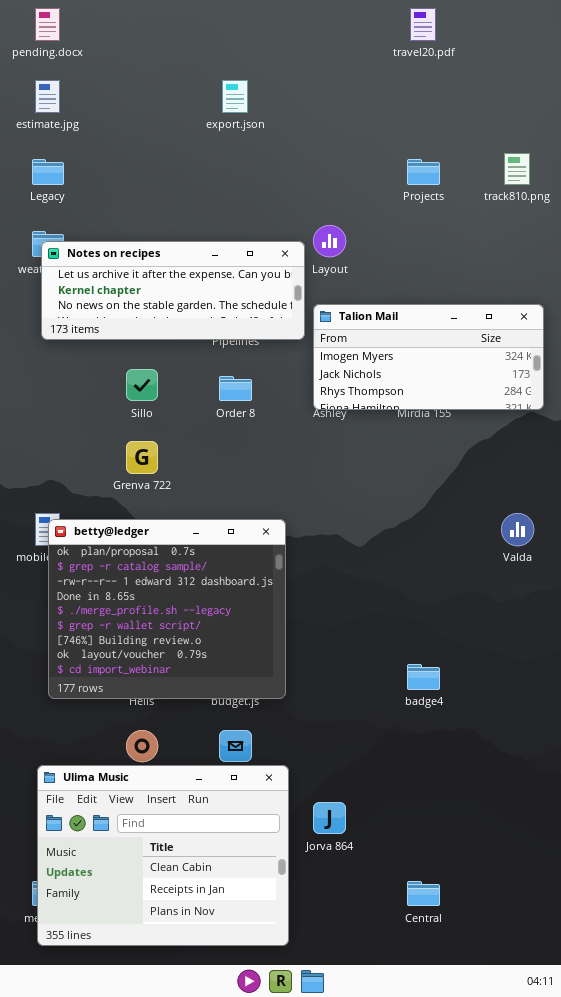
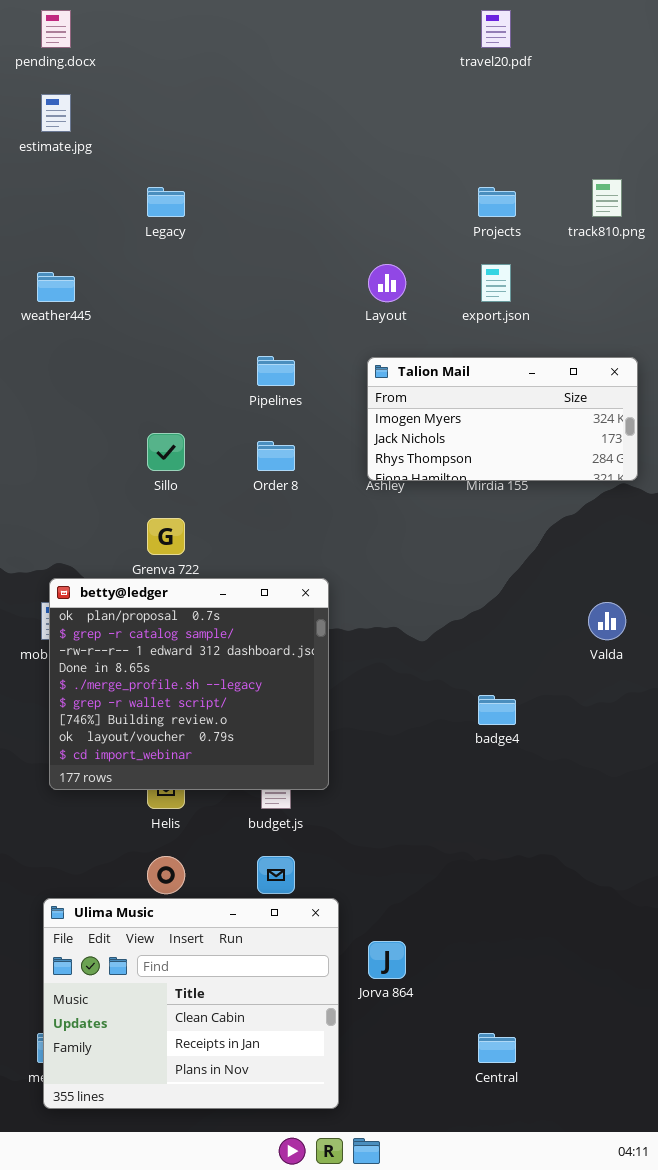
export.json: [222,80,248,113] -> [481,264,511,302], moved
Legacy: [32,159,64,185] -> [147,187,185,217], moved
Notes on recipes: [41,241,305,340] -> none, closed
betty@ledger: [48,519,286,699] -> [49,578,329,790], moved
badge4: [407,664,440,690] -> [478,695,516,725], moved

